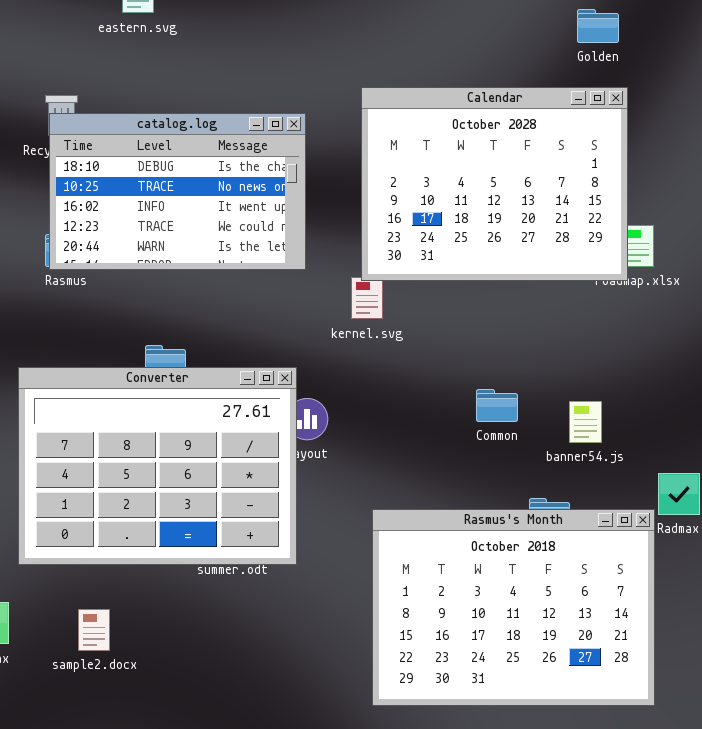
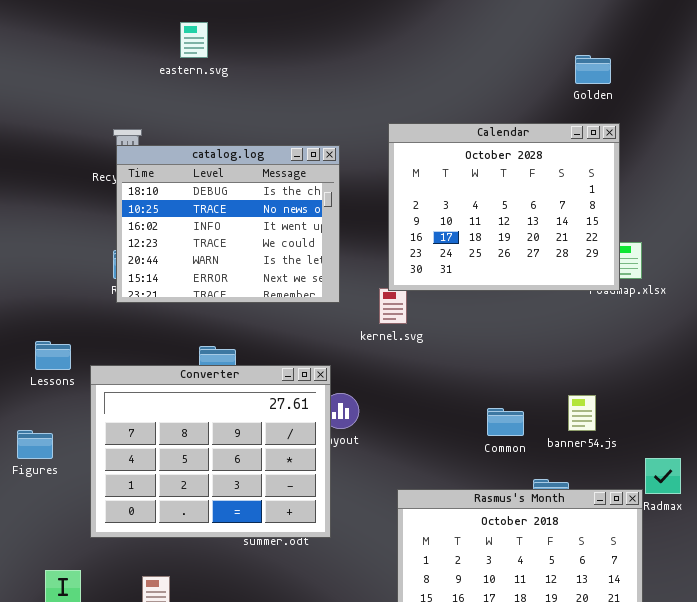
catalog.log: [49,113,306,270] -> [116,145,340,303], resized
Common: [476,389,518,422] -> [487,408,524,436], moved

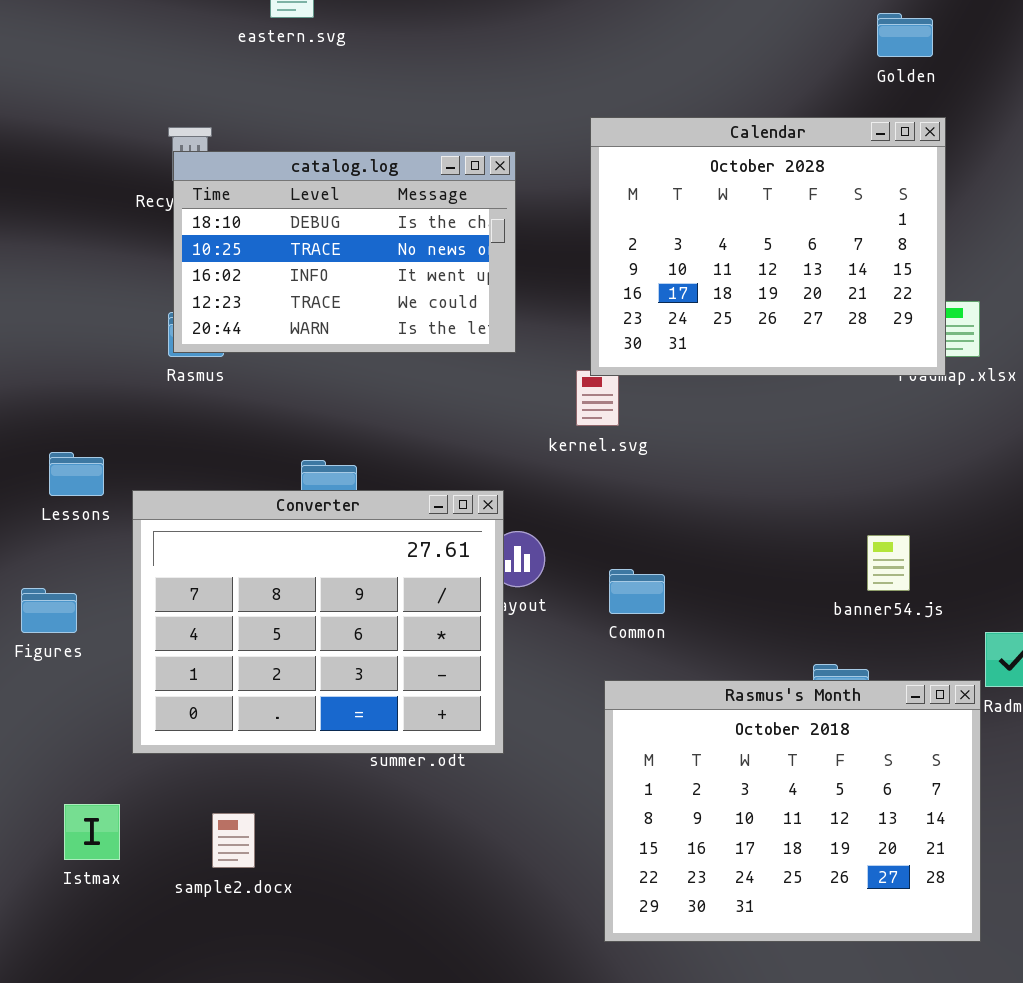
catalog.log: [116,145,340,303] -> [173,151,516,353], resized
Common: [487,408,524,436] -> [609,569,665,614], moved

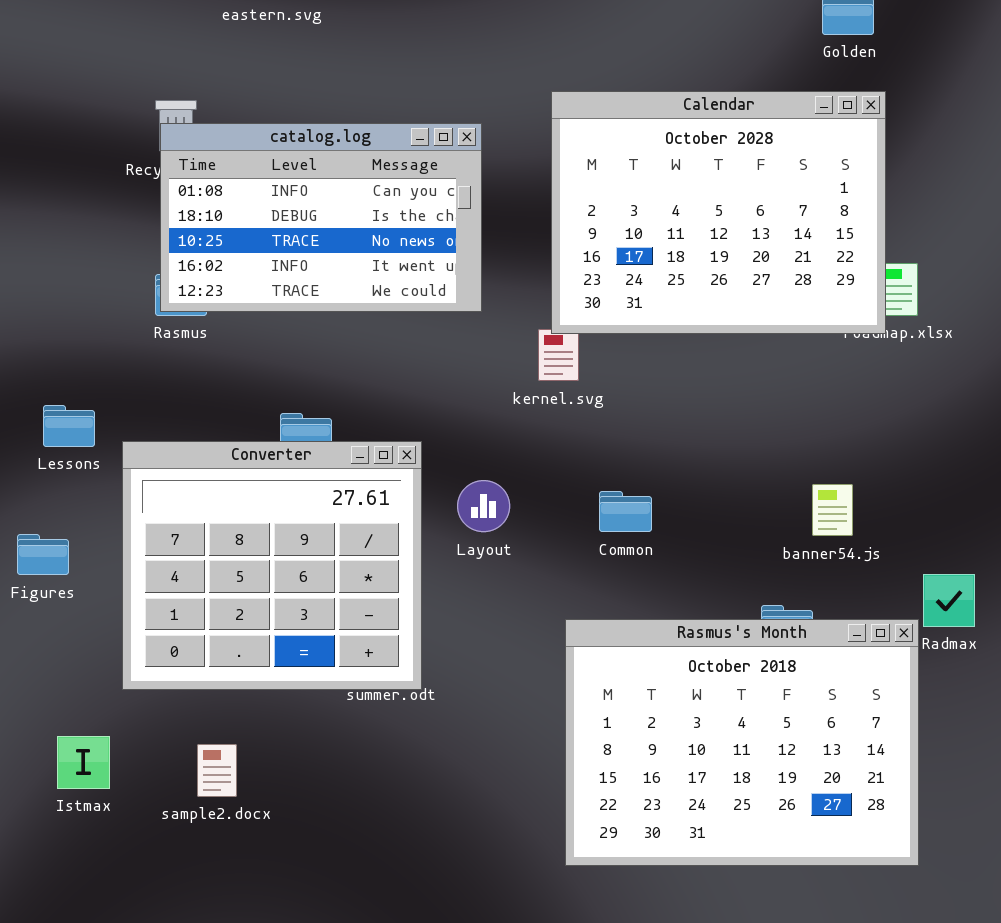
catalog.log: [173,151,516,353] -> [160,123,482,312], scrolled up 1 row
Converter: [132,490,504,754] -> [122,441,422,690], resized
Common: [609,569,665,614] -> [599,491,652,532], moved

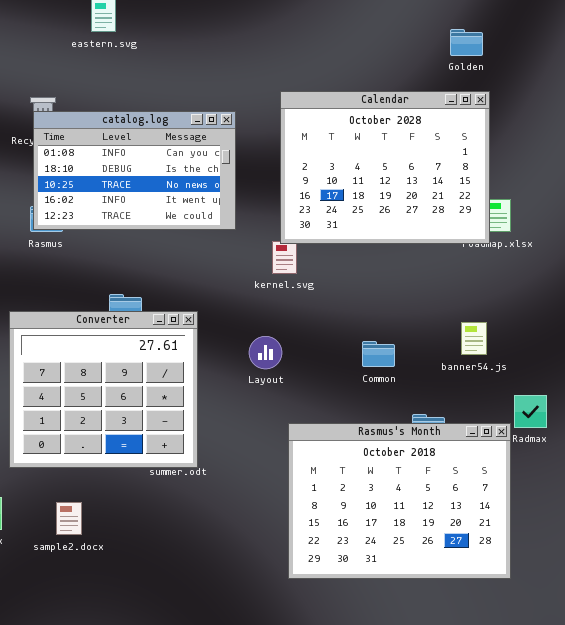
Layout: [457,480,510,532] -> [249,336,282,369], moved
banner54.js: [812,484,853,536] -> [461,322,487,355], moved
Common: [599,491,652,532] -> [362,341,395,367], moved

